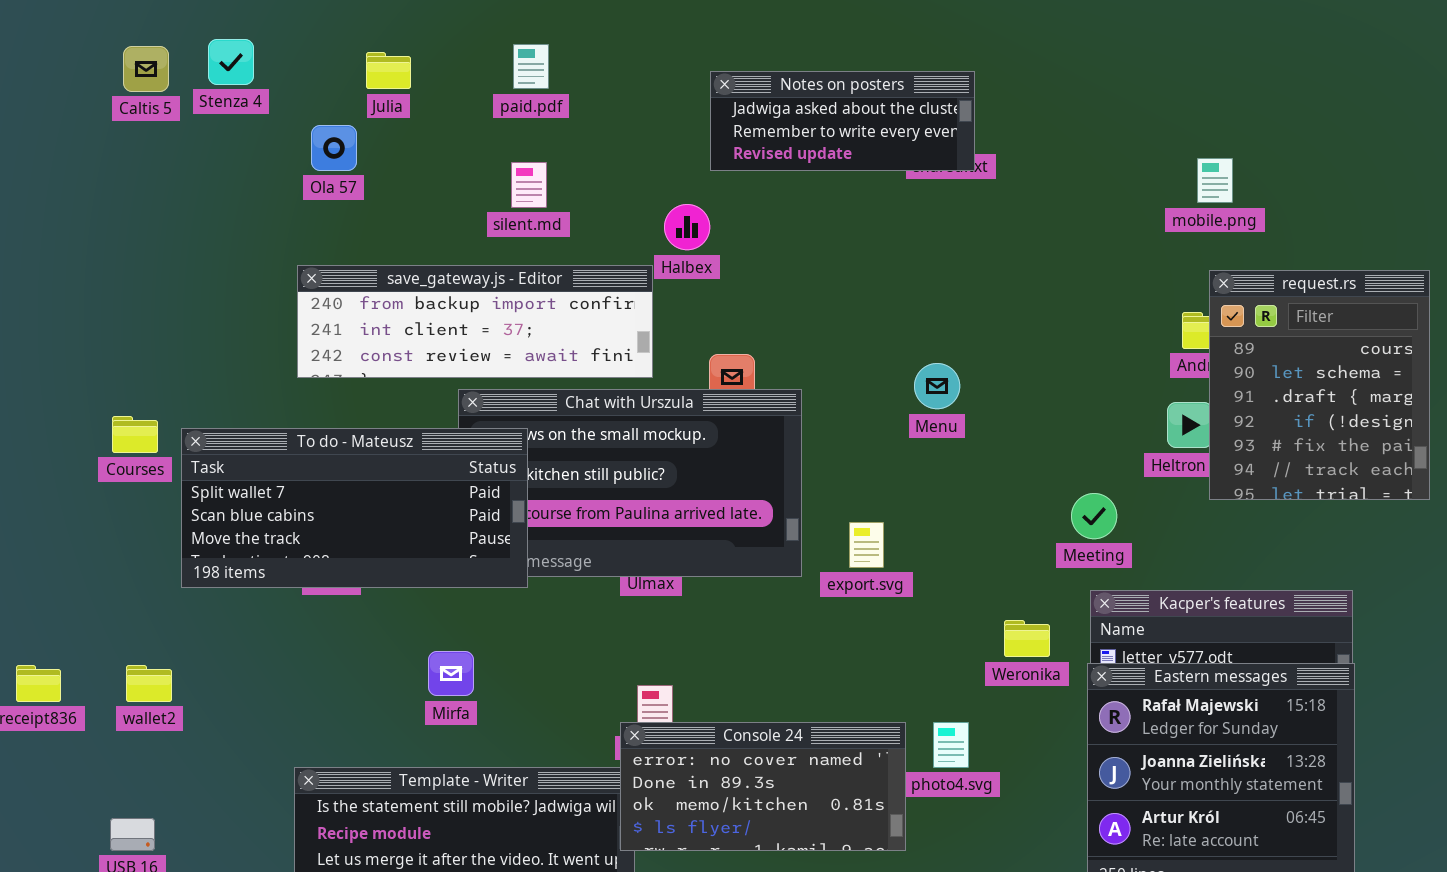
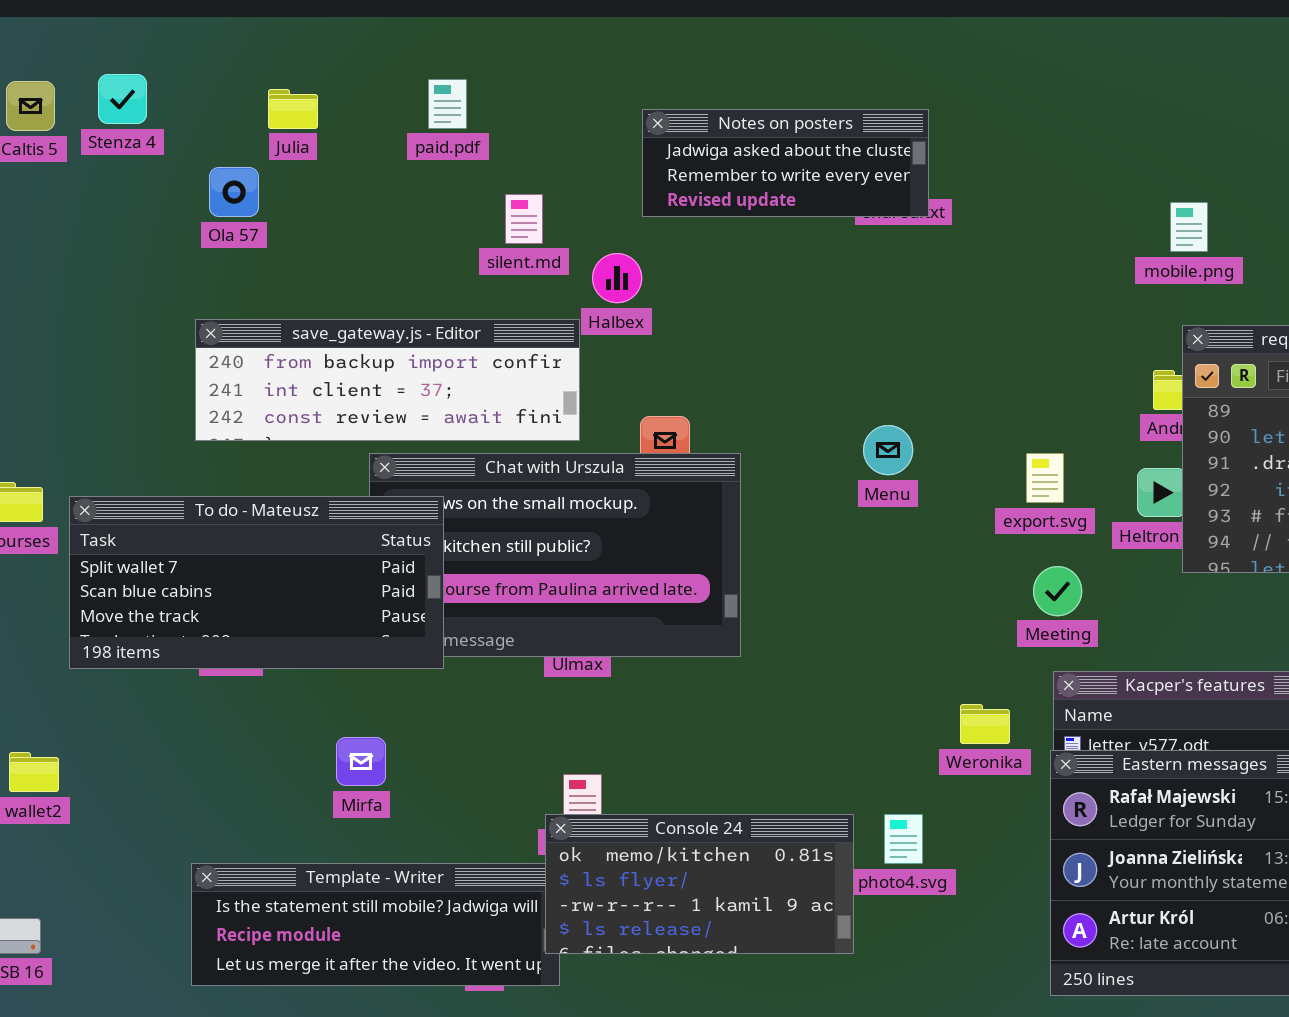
silent.md: [511,162,547,208] -> [505,194,543,244], moved
export.svg: [849,522,884,568] -> [1026,453,1064,503], moved
Console 24: [620,722,906,851] -> [545,814,854,954], scrolled down 2 rows

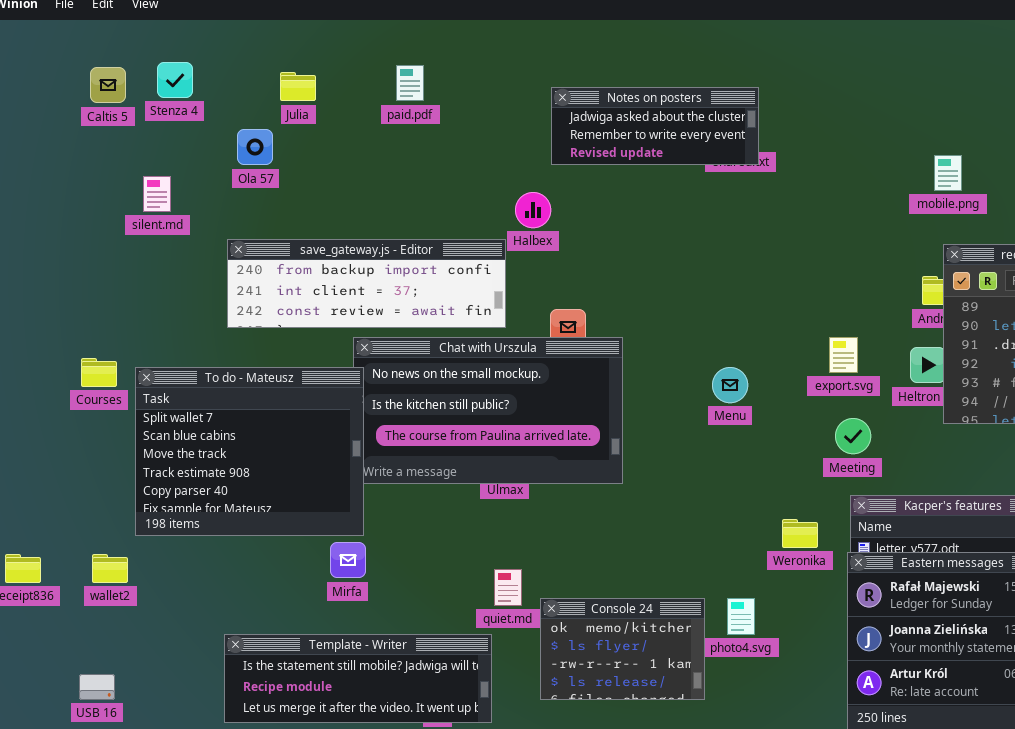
silent.md: [505,194,543,244] -> [143,176,171,212], moved
Menu: [863,425,913,475] -> [712,367,748,403], moved
To do - Mateusz: [69,496,444,669] -> [135,367,364,536], resized
Console 24: [545,814,854,954] -> [540,598,705,700], resized

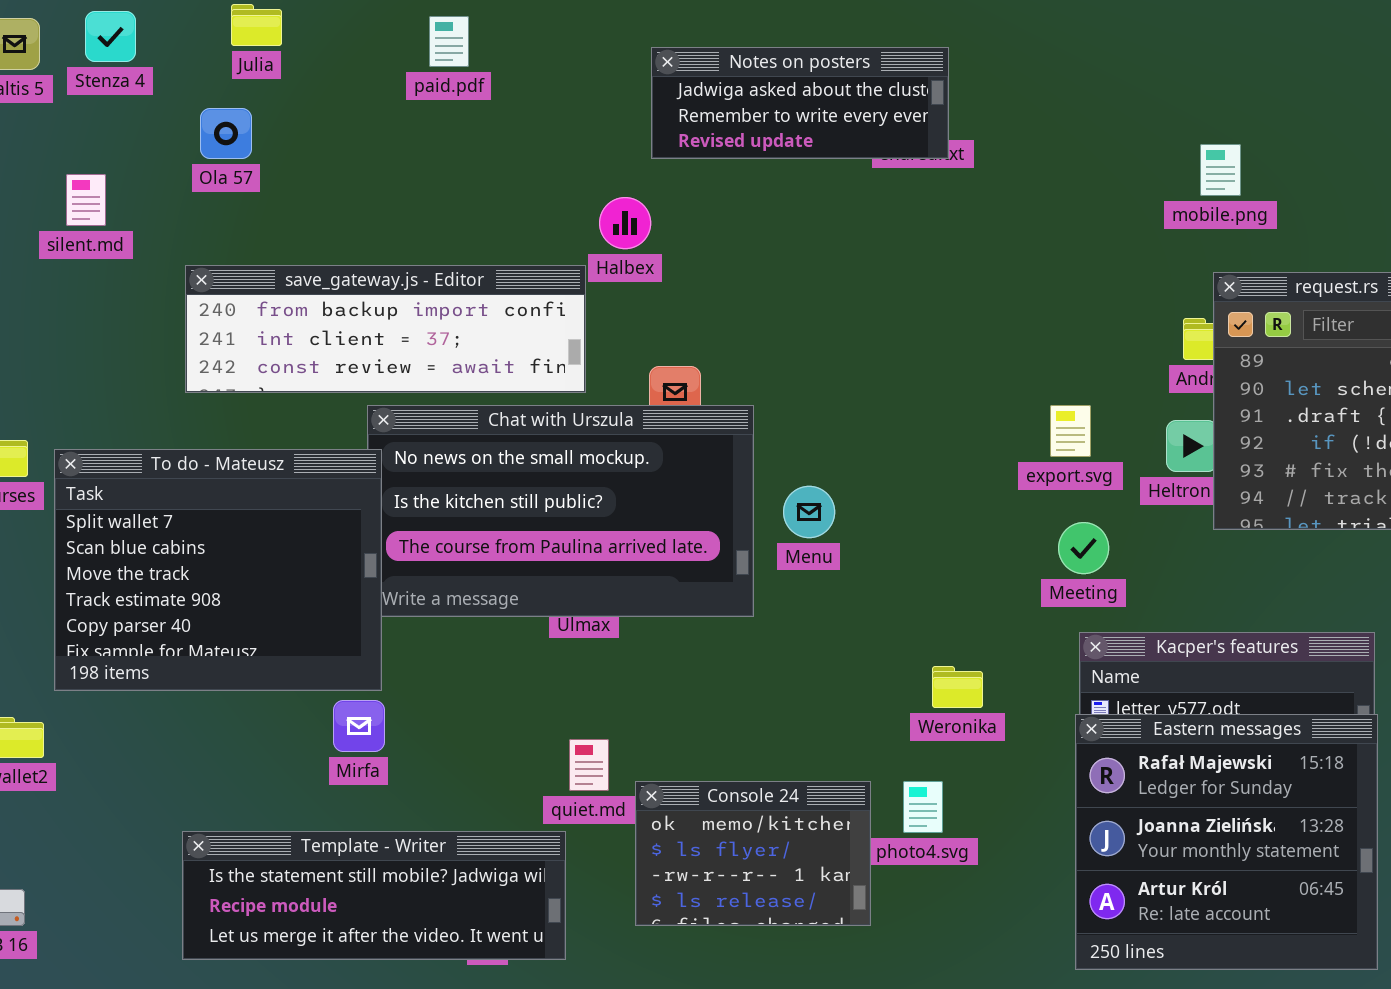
Julia: [280,72,316,101] -> [231,4,282,46], moved
Menu: [712,367,748,403] -> [783,486,835,538], moved
Weronika: [782,519,818,548] -> [932,666,983,708], moved

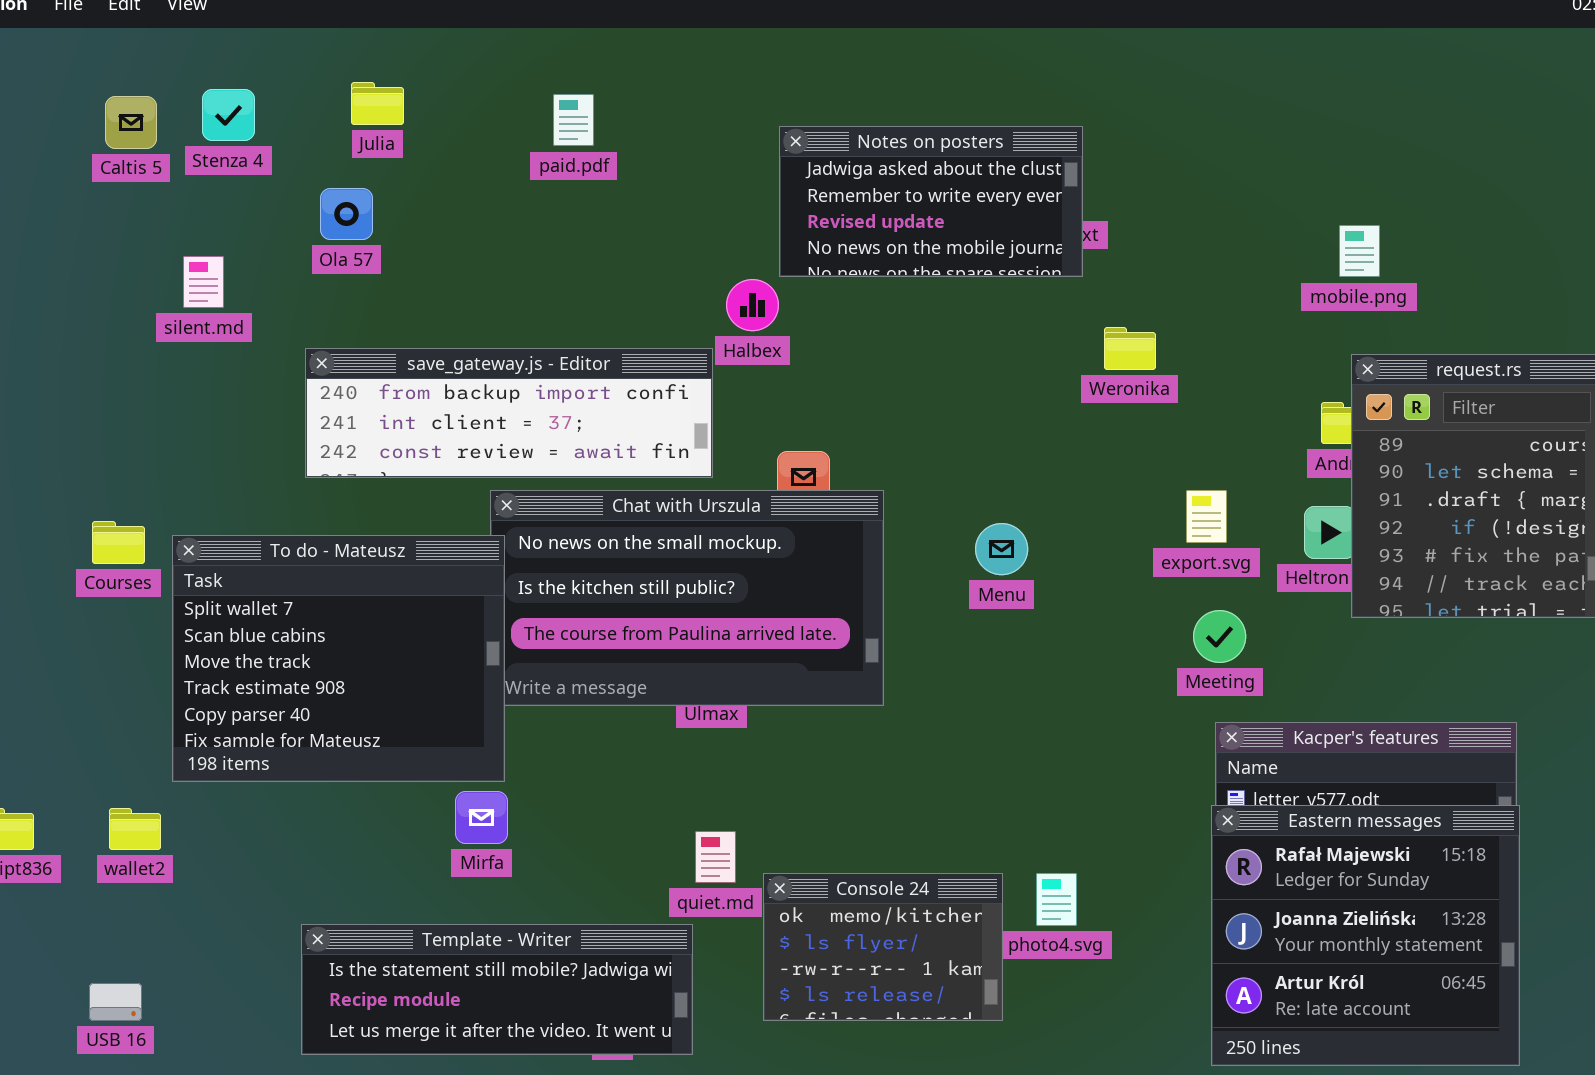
Notes on posters: [651,47,949,159] -> [779,126,1083,277], resized
Menu: [783,486,835,538] -> [975,523,1028,575], moved
Weronika: [932,666,983,708] -> [1104,327,1156,370], moved

